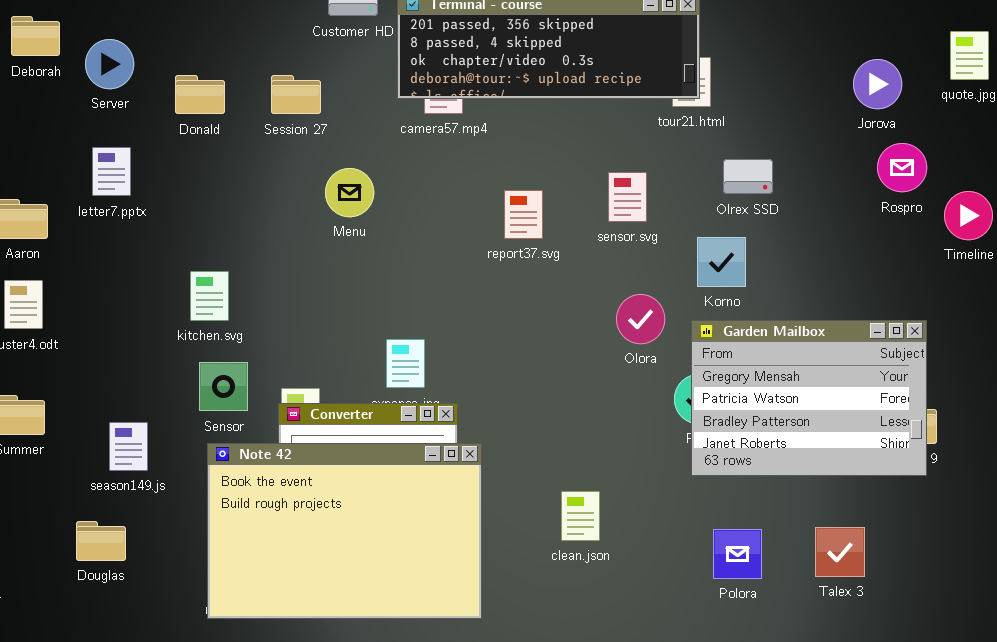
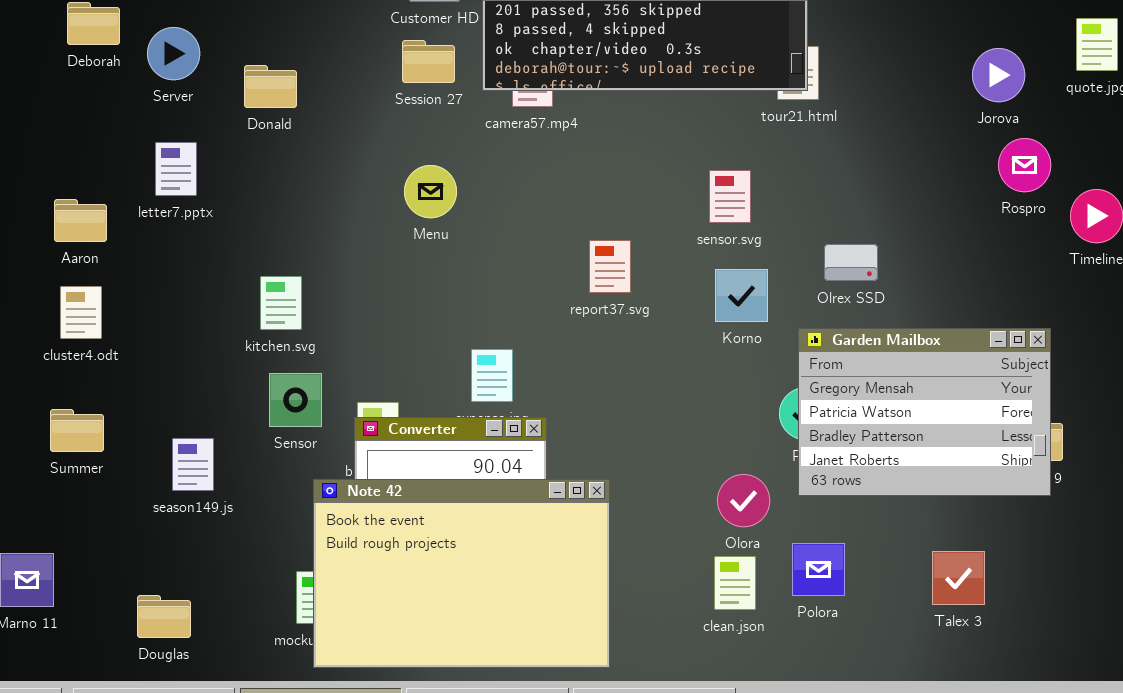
Session 27: [271,75,321,114] -> [402,40,455,83], moved
Olrex SSD: [723,159,773,194] -> [824,244,878,281], moved
report37.svg: [504,190,543,239] -> [589,240,631,293], moved
Korno: [697,237,746,287] -> [715,269,768,322], moved
Olora: [616,294,665,344] -> [717,474,770,527], moved
Note 42: [207,443,482,619] -> [313,479,610,668], moved
clean.json: [561,491,600,541] -> [714,556,756,610], moved
Douglas: [76,521,126,561] -> [137,595,191,638], moved
Polora: [713,529,762,579] -> [792,543,845,596], moved

